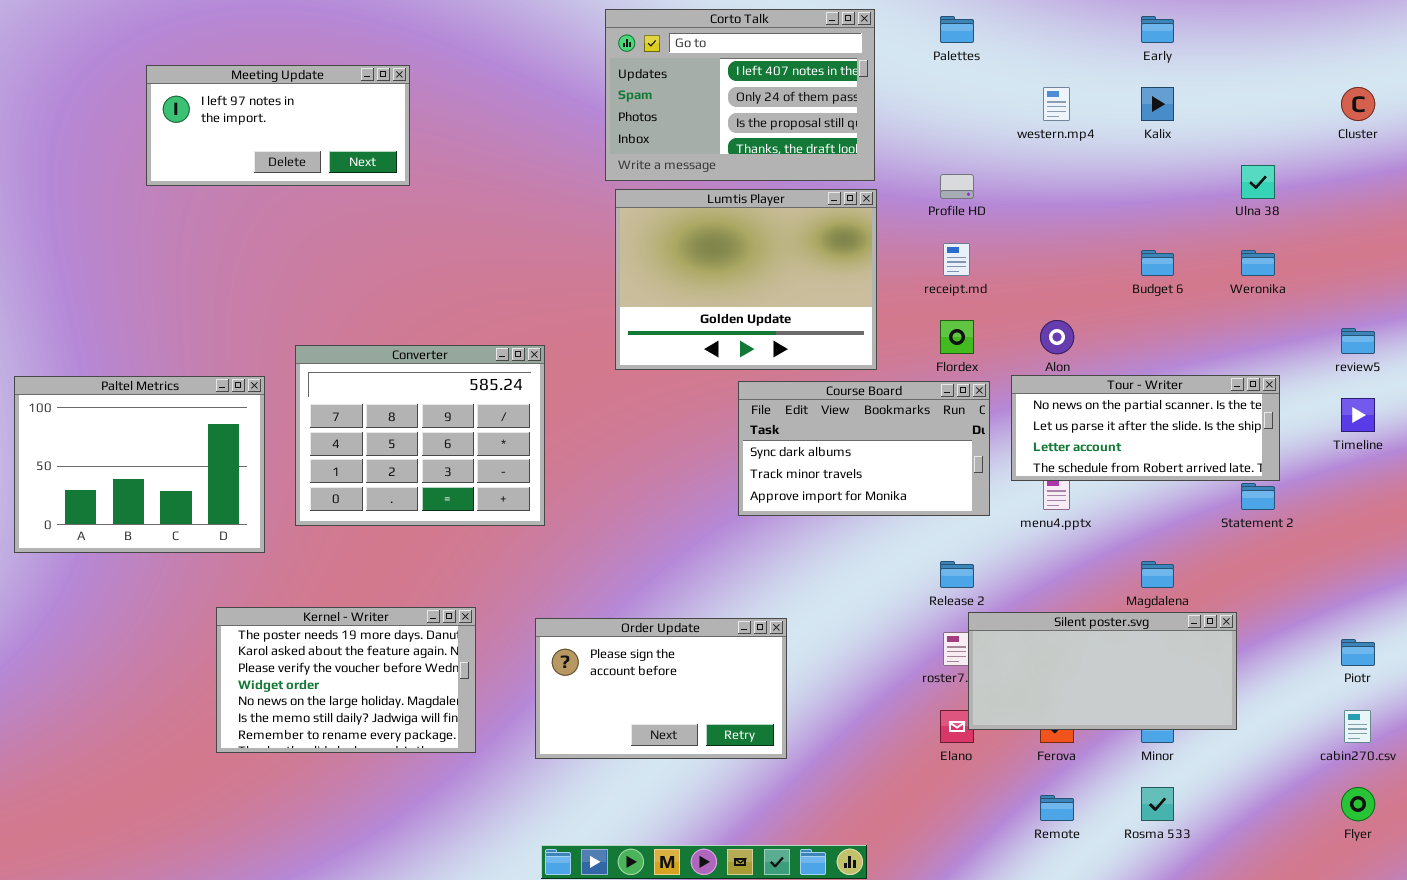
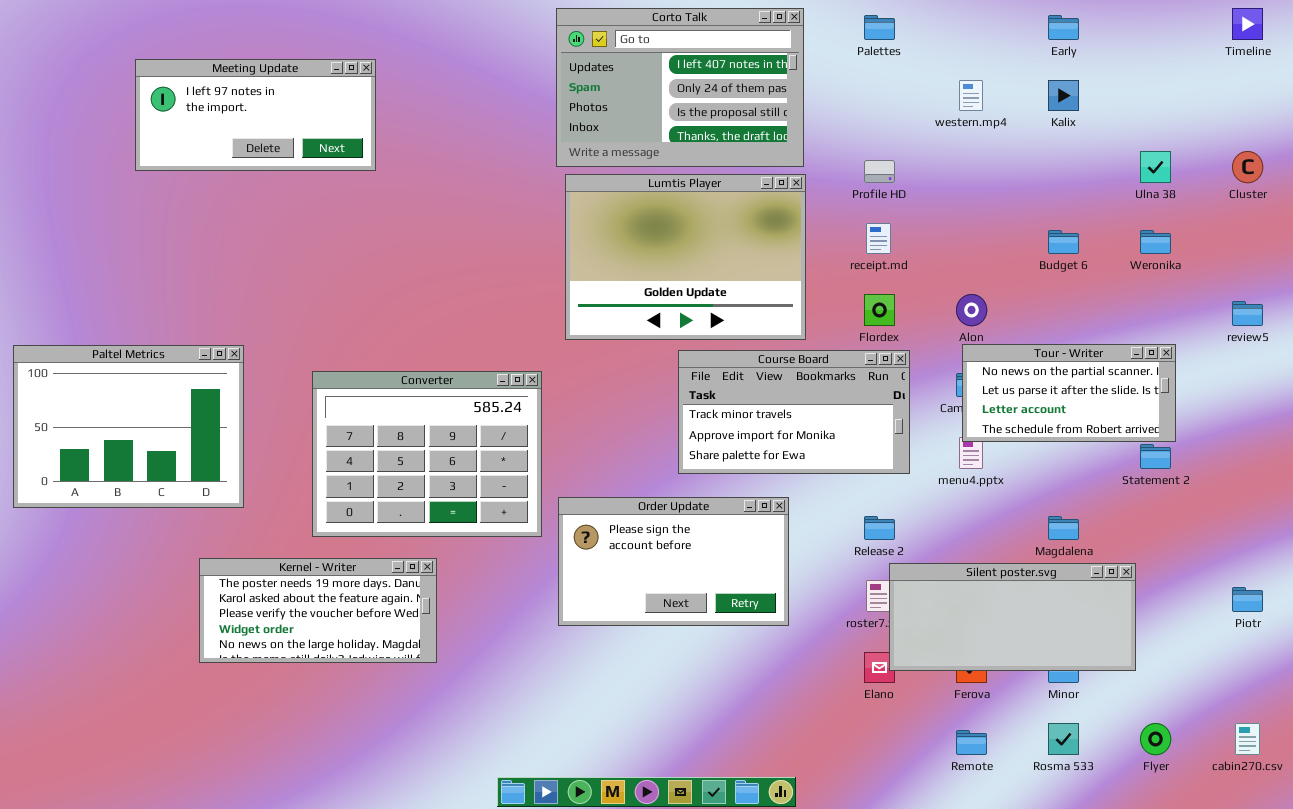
Cluster: [1341,87,1375,121] -> [1232,151,1263,183], moved
Converter: [295,345,545,526] -> [312,371,542,537], moved
Tour - Writer: [1011,375,1280,481] -> [962,344,1176,442], resized
Course Board: [738,381,990,516] -> [678,350,910,474], scrolled down 1 row
Timeline: [1341,398,1375,432] -> [1232,8,1263,40], moved
Kernel - Writer: [216,607,476,753] -> [199,558,437,663], resized
Order Update: [535,618,787,759] -> [558,497,789,626], moved
cabin270.csv: [1344,710,1371,743] -> [1235,723,1260,755], moved
Flyer: [1341,787,1375,821] -> [1140,723,1171,755], moved

